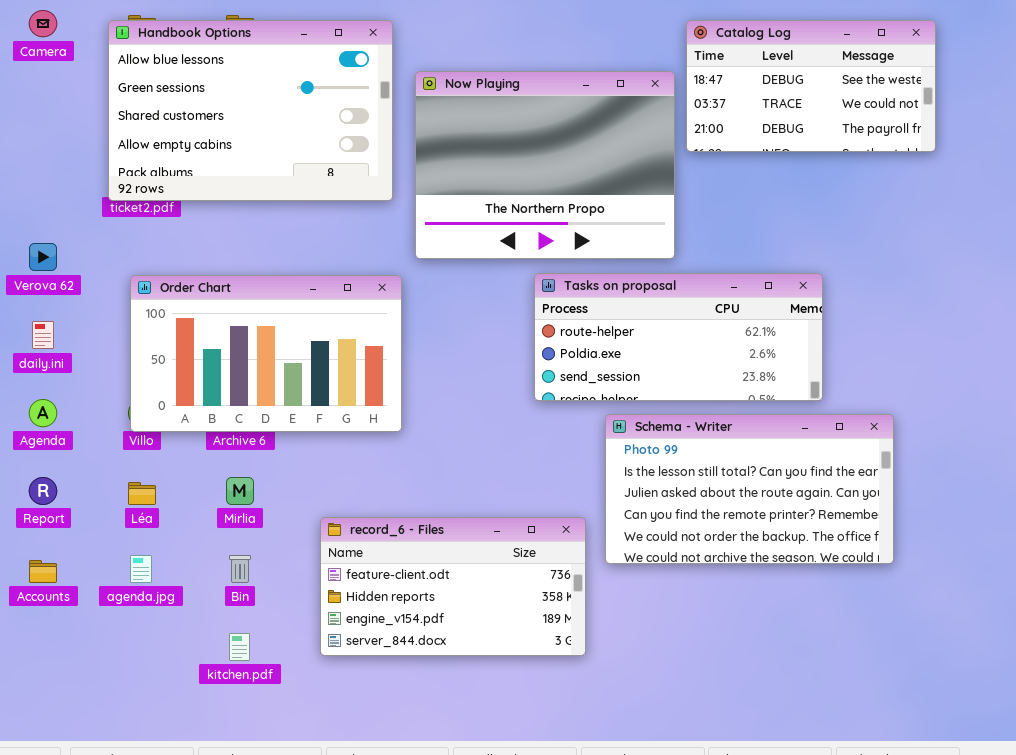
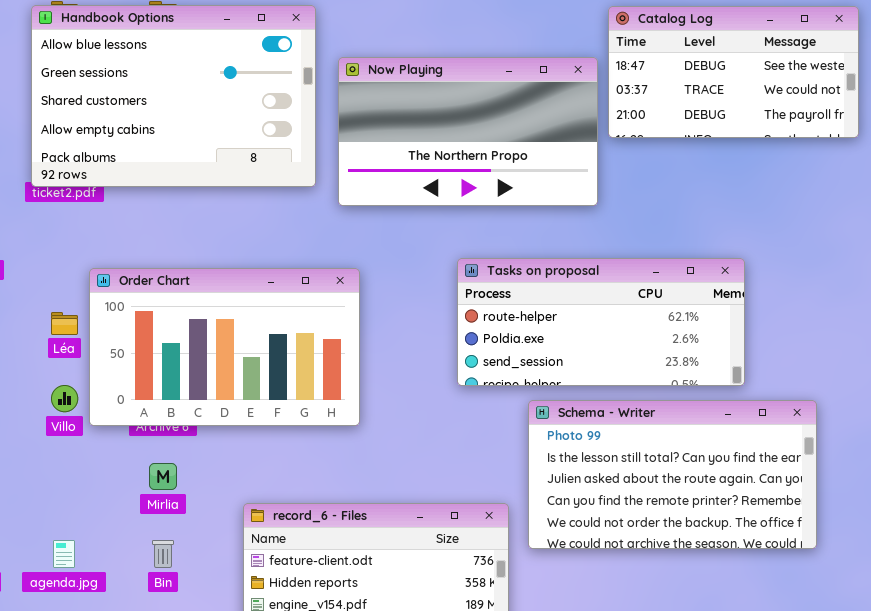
Now Playing: [415,71,675,259] -> [338,57,598,206], resized
Order Chart: [130,275,402,432] -> [89,268,360,426], moved
Léa: [128,482,156,505] -> [51,312,78,335], moved

